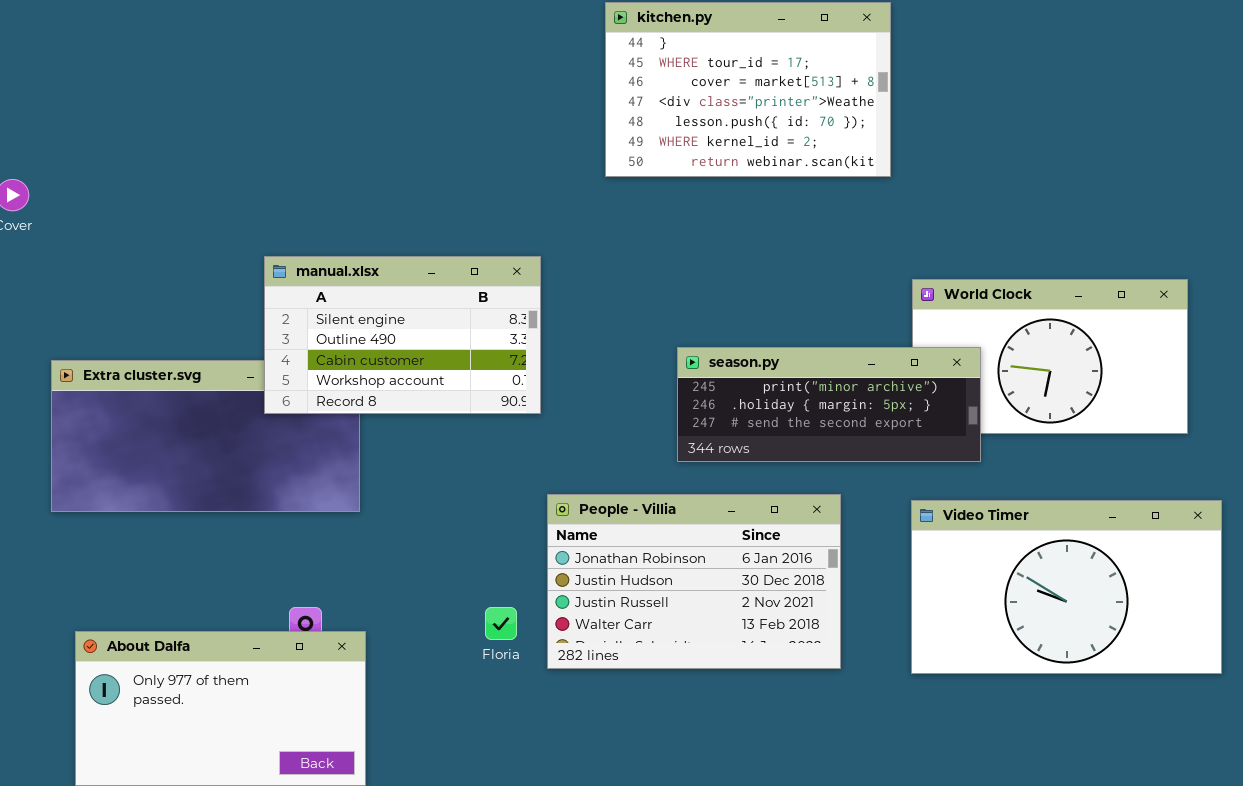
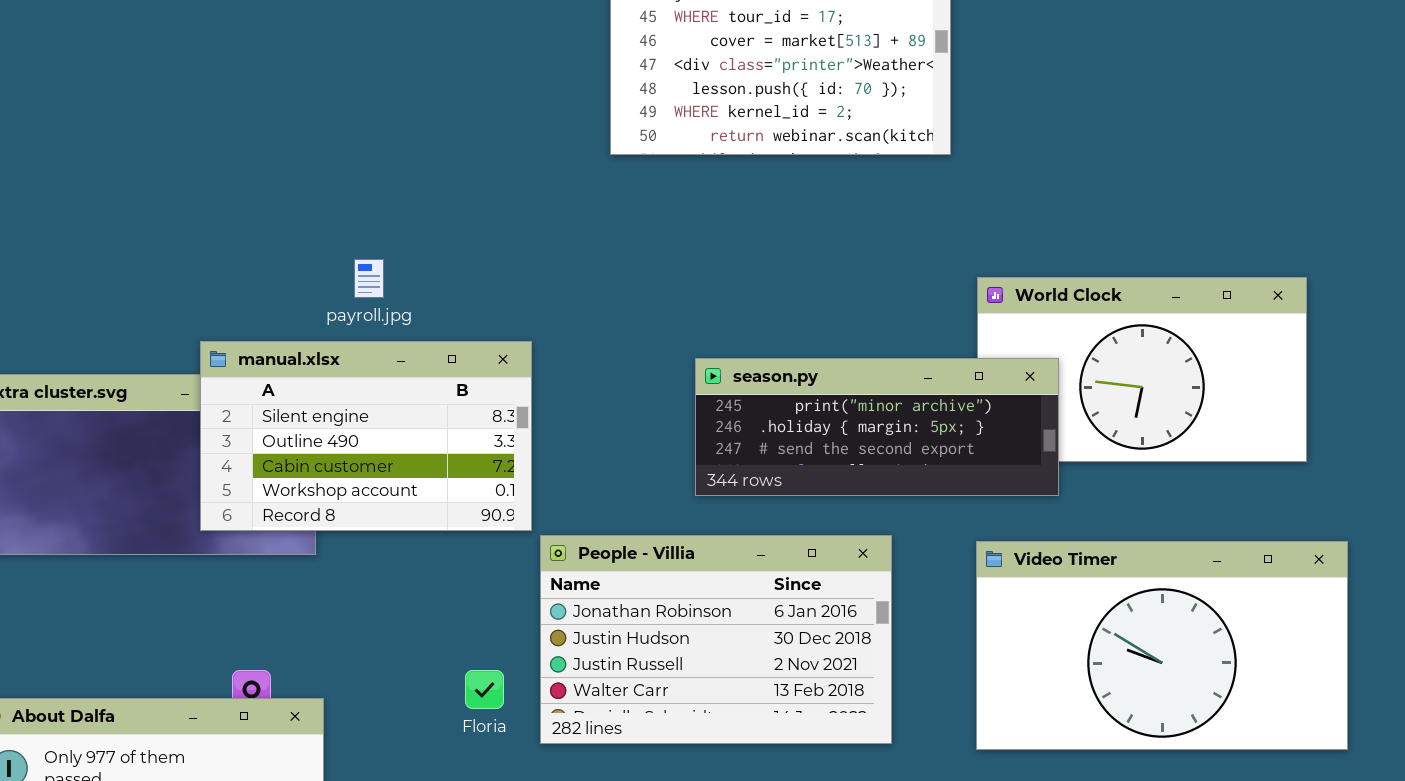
manual.xlsx: [264,256,541,414] -> [200,341,532,531], moved

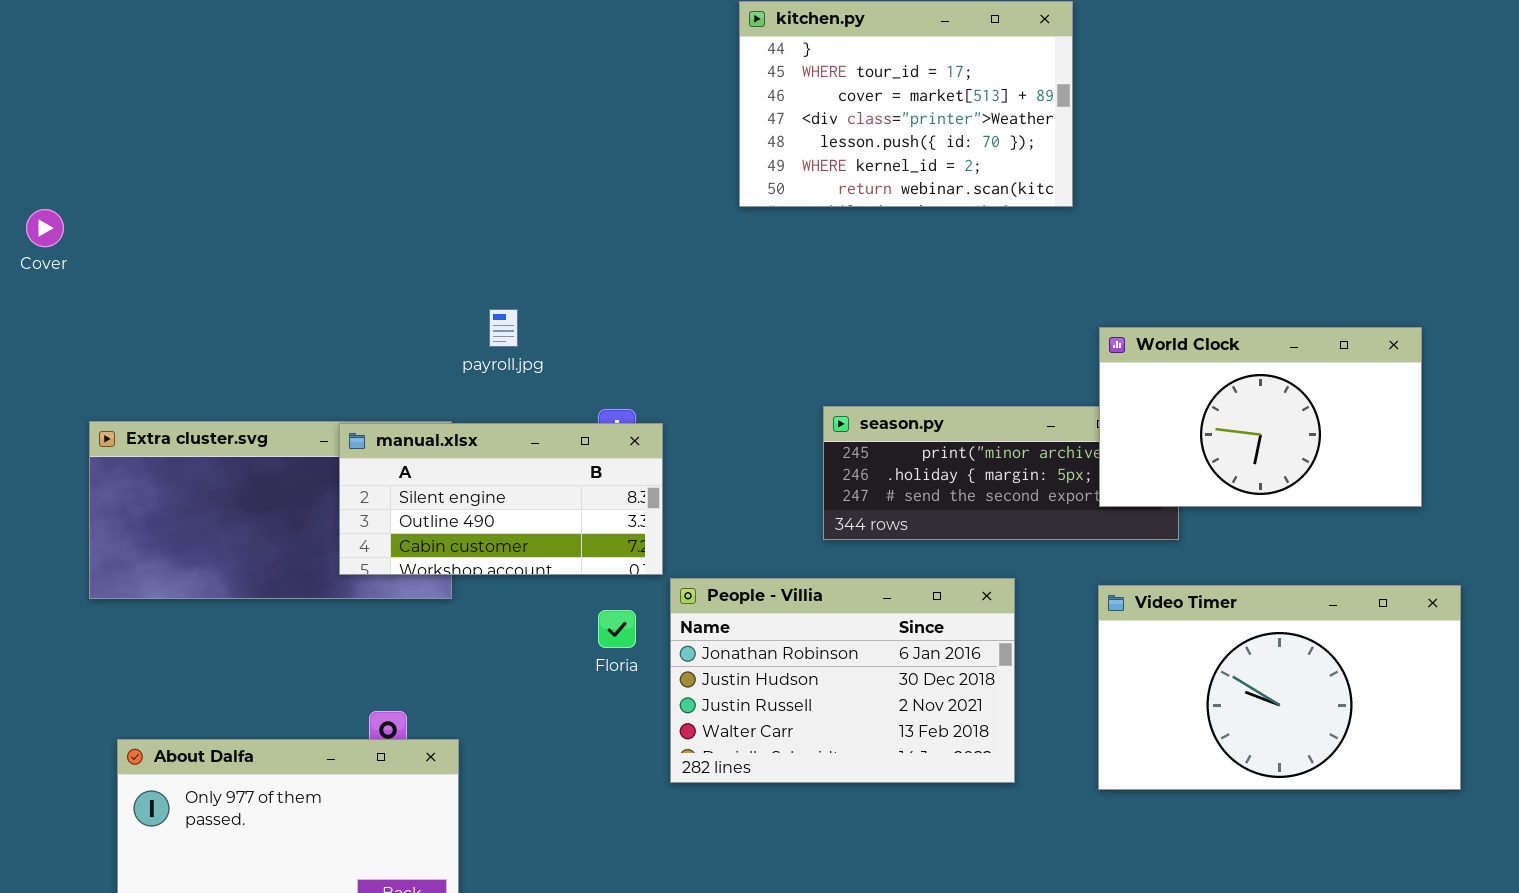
World Clock: [977,277,1307,462] -> [1099,327,1422,507], raised
manual.xlsx: [200,341,532,531] -> [339,423,663,575], resized
Floria: [465,670,504,709] -> [598,610,636,648], moved

